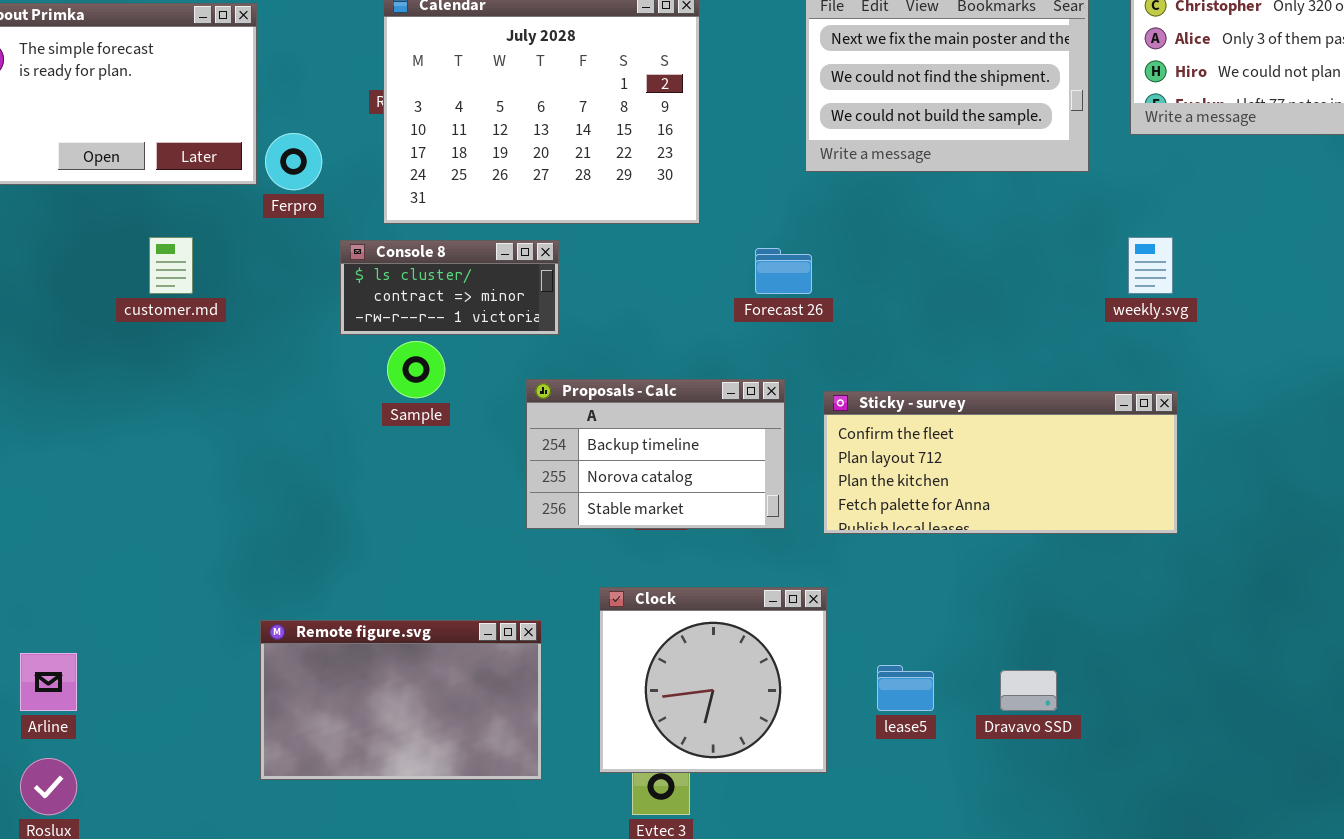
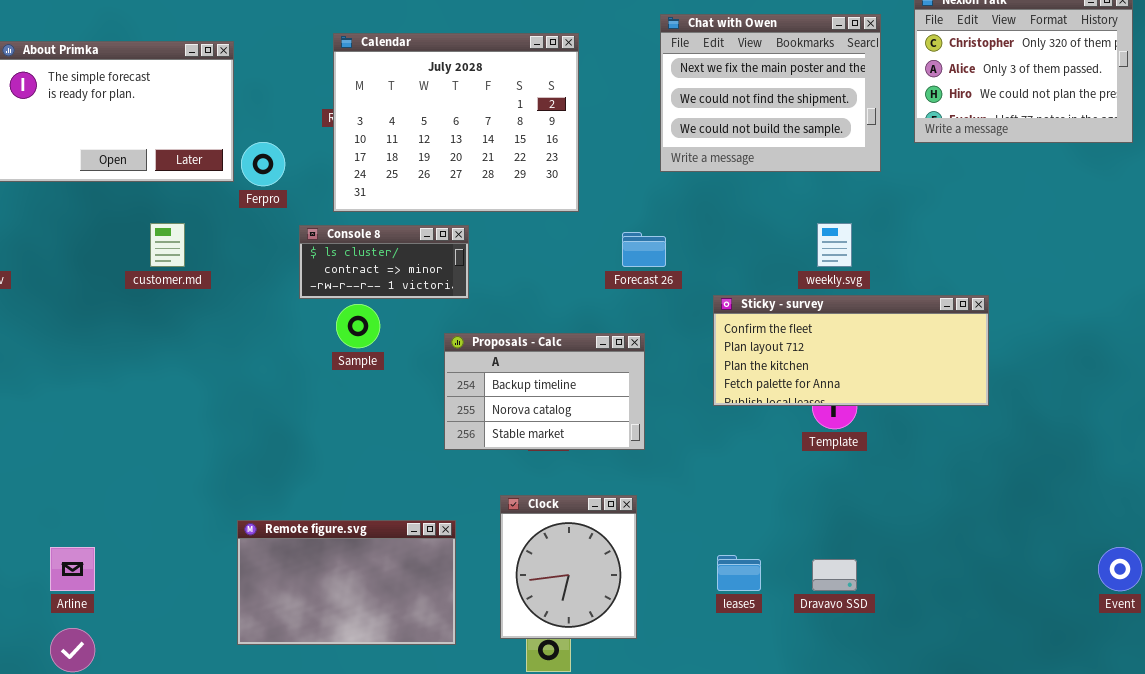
weekly.svg: [1128,237,1173,294] -> [817,223,852,267], moved
Sticky - survey: [823,391,1178,534] -> [713,295,989,406], moved
Clock: [599,587,827,773] -> [500,495,637,639], resized

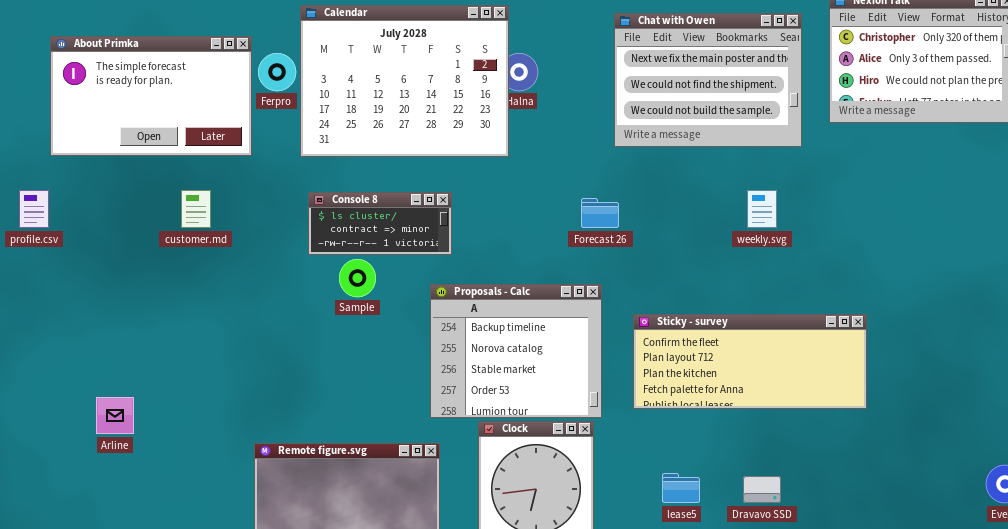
Calendar: [333,33,579,212] -> [300,5,509,157], moved
Ferpro: [241,142,285,186] -> [258,53,296,91], moved
Sticky - survey: [713,295,989,406] -> [633,314,867,409], moved
Proposals - Calc: [444,333,645,450] -> [430,284,602,418], resized
Arline: [50,547,95,591] -> [96,397,134,434], moved

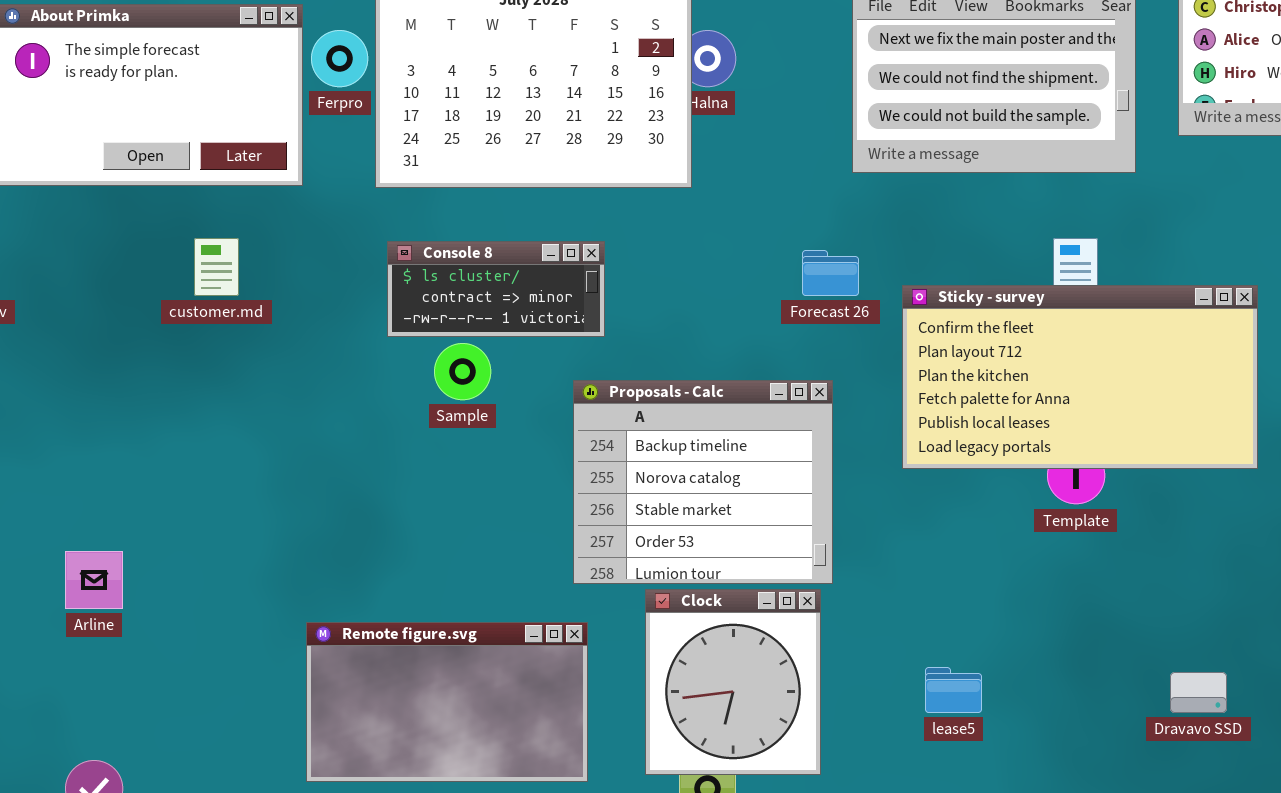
Sticky - survey: [633,314,867,409] -> [902,285,1258,469], moved, resized
Dravavo SSD: [743,476,781,503] -> [1170,672,1227,713], moved

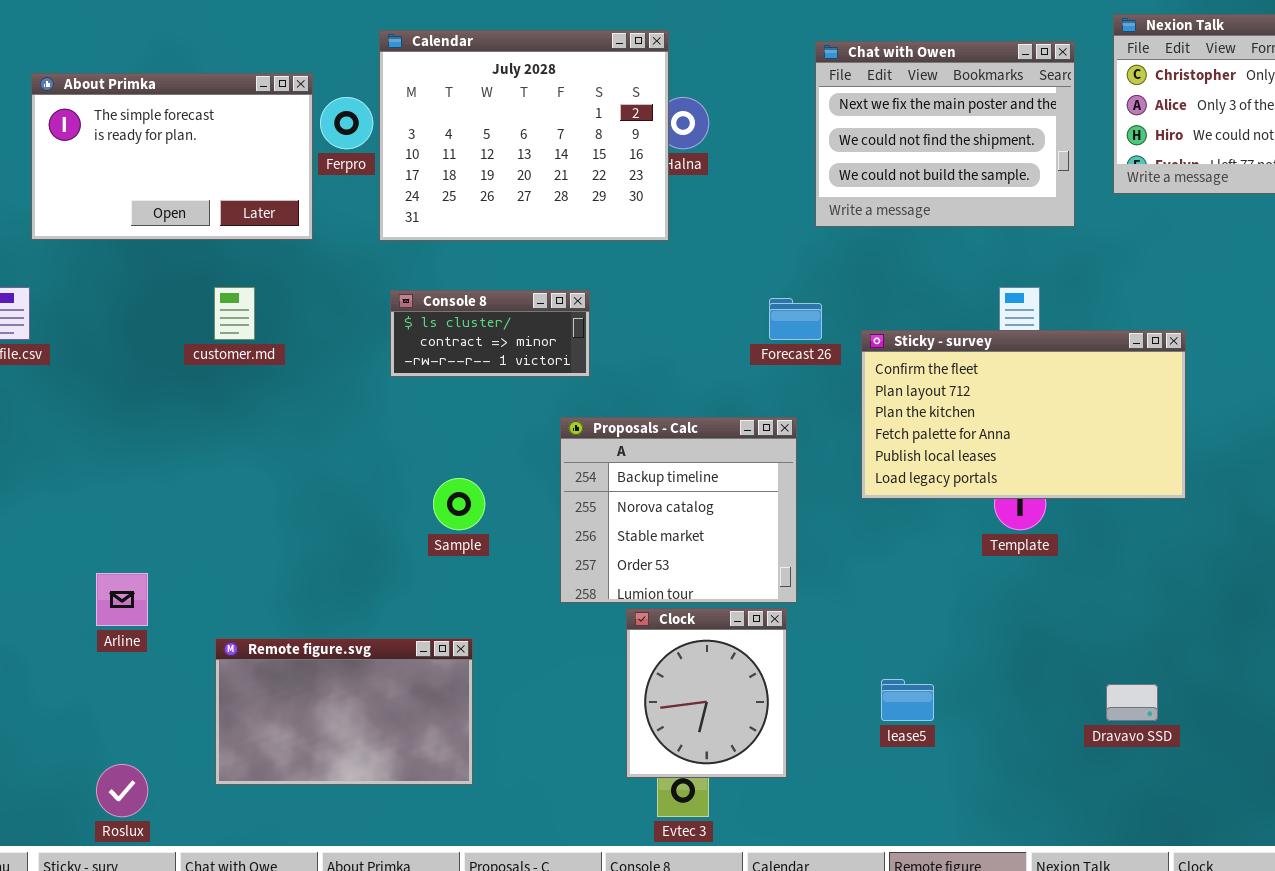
Sample: [434,343,491,400] -> [433,478,485,530], moved
Remote figure.svg: [306,622,588,782] -> [215,638,473,785], moved

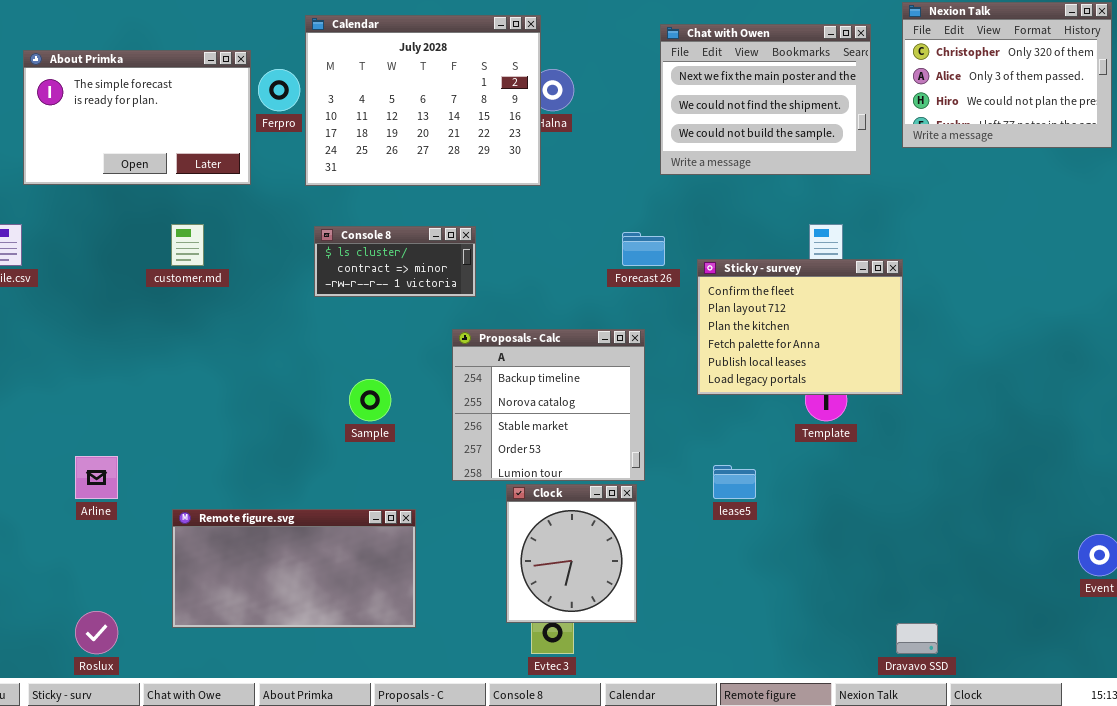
Sticky - survey: [861,330,1186,499] -> [697,259,903,395], resized
Remote figure.svg: [215,638,473,785] -> [172,509,416,628], resized
lease5: [881,679,934,721] -> [713,465,756,499], moved
Dravavo SSD: [1106,684,1158,721] -> [896,623,938,654], moved

